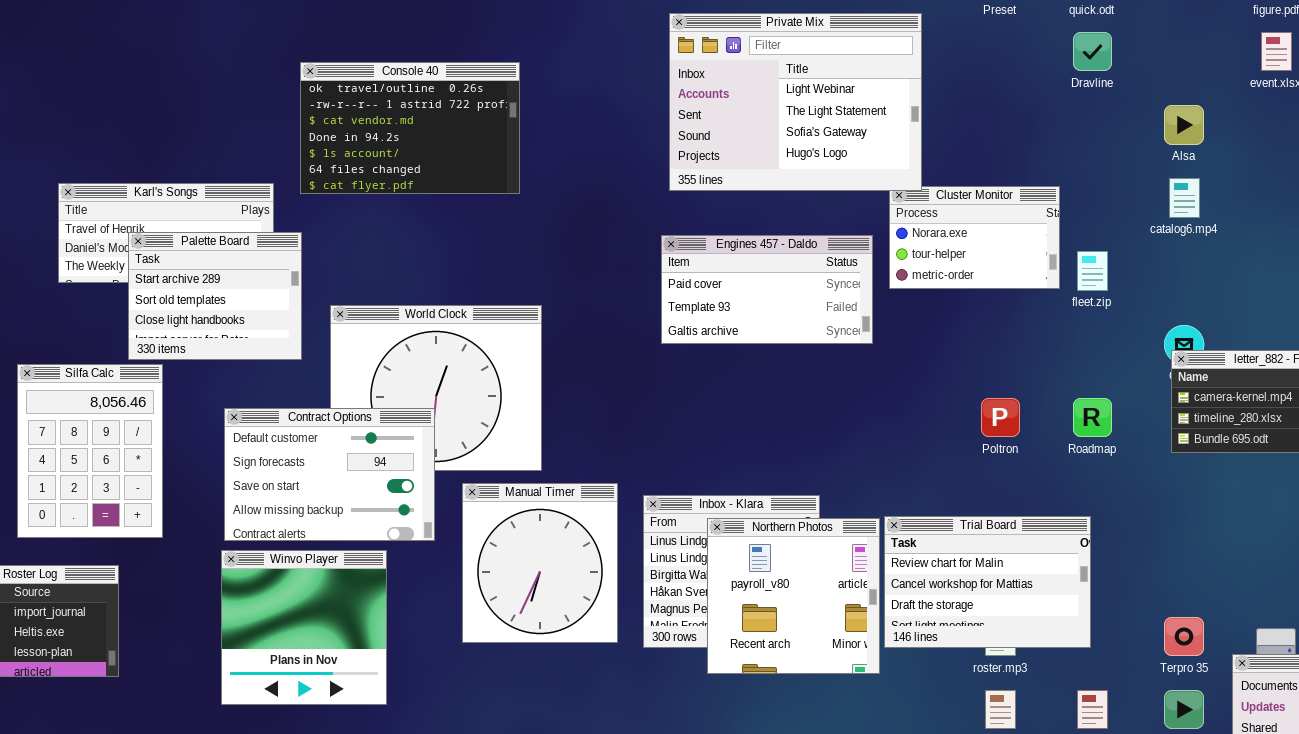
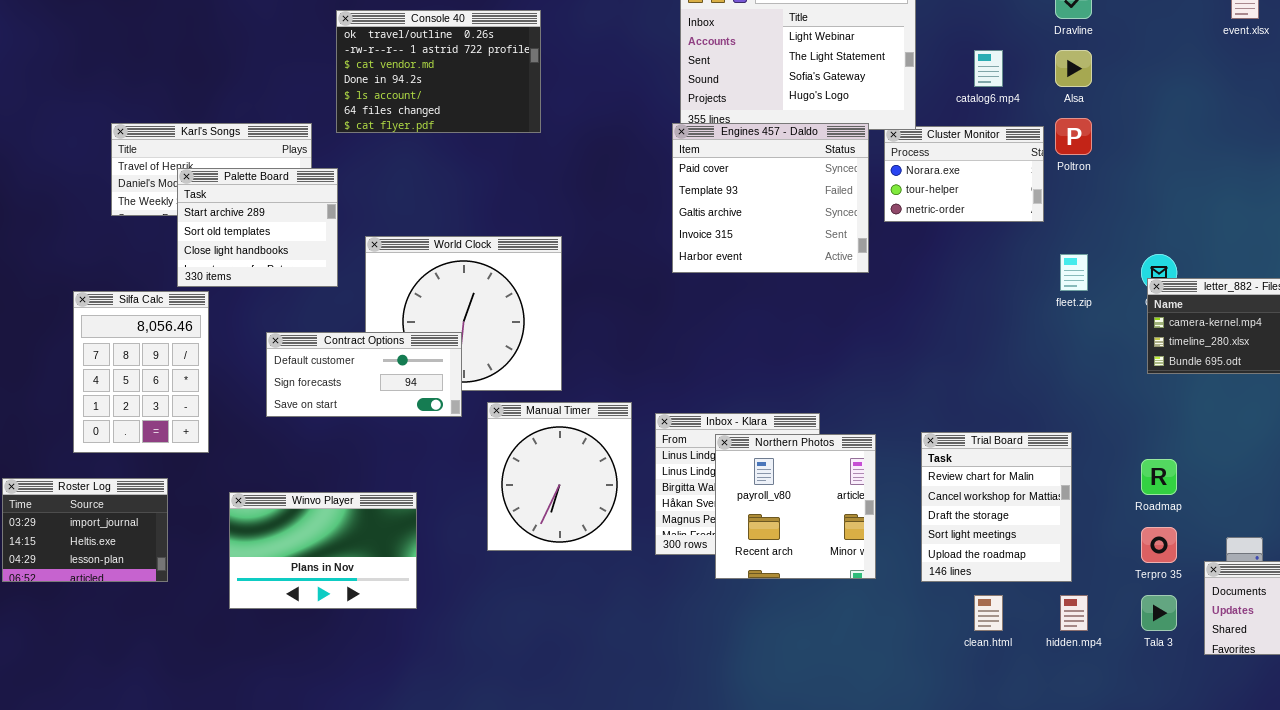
Alsa: [1164,105,1204,145] -> [1055,50,1092,87], moved
catalog6.mp4: [1169,178,1200,218] -> [974,50,1003,87], moved
Engines 457 - Daldo: [661,235,873,344] -> [672,123,869,273], resized
fleet.zip: [1077,251,1108,291] -> [1060,254,1088,291], moved
Poltron: [981,398,1020,437] -> [1055,118,1092,155], moved
Roadmap: [1073,398,1112,437] -> [1141,459,1177,495], moved
Contract Options: [224,408,435,541] -> [266,332,462,417], resized
Trial Board: [884,516,1091,648] -> [921,432,1072,582], resized
Winvo Player: [221,550,387,705] -> [229,492,417,609], resized

